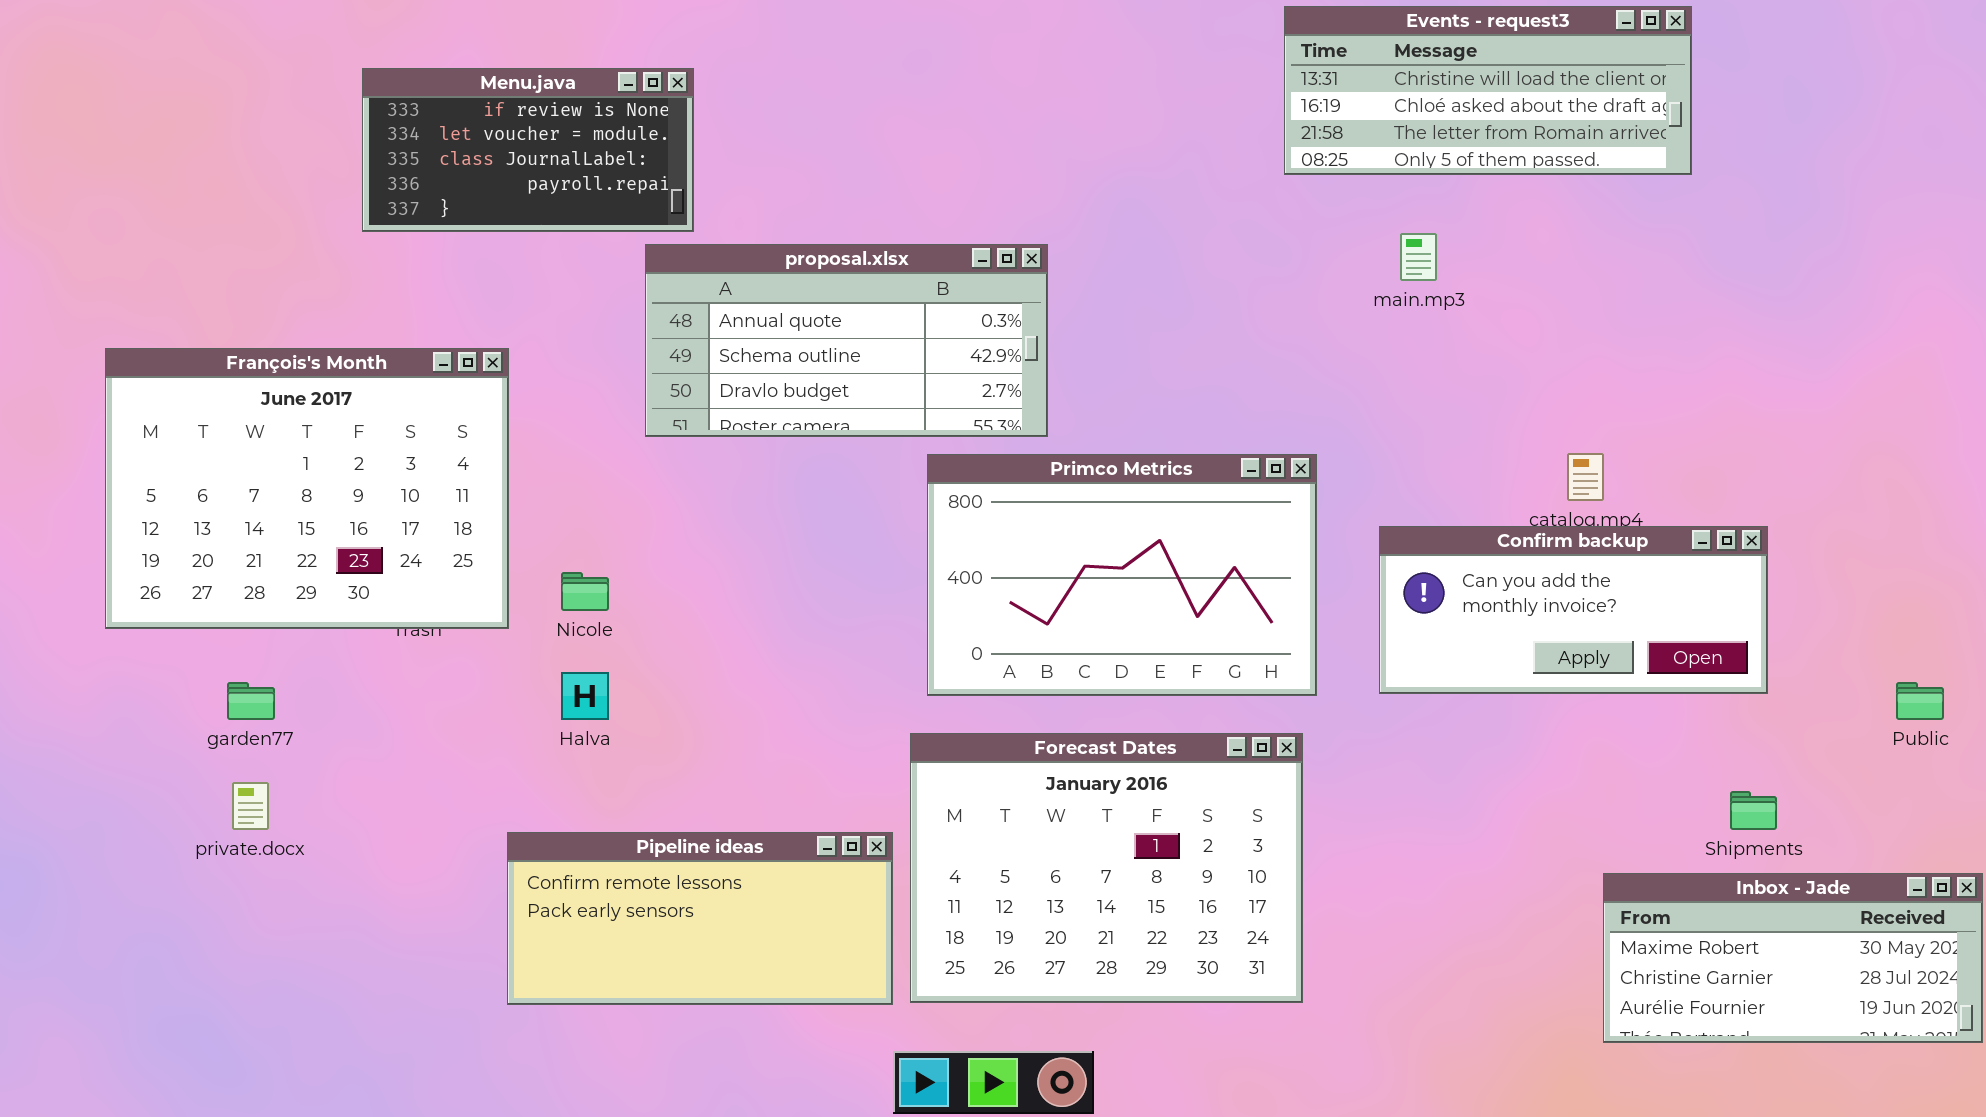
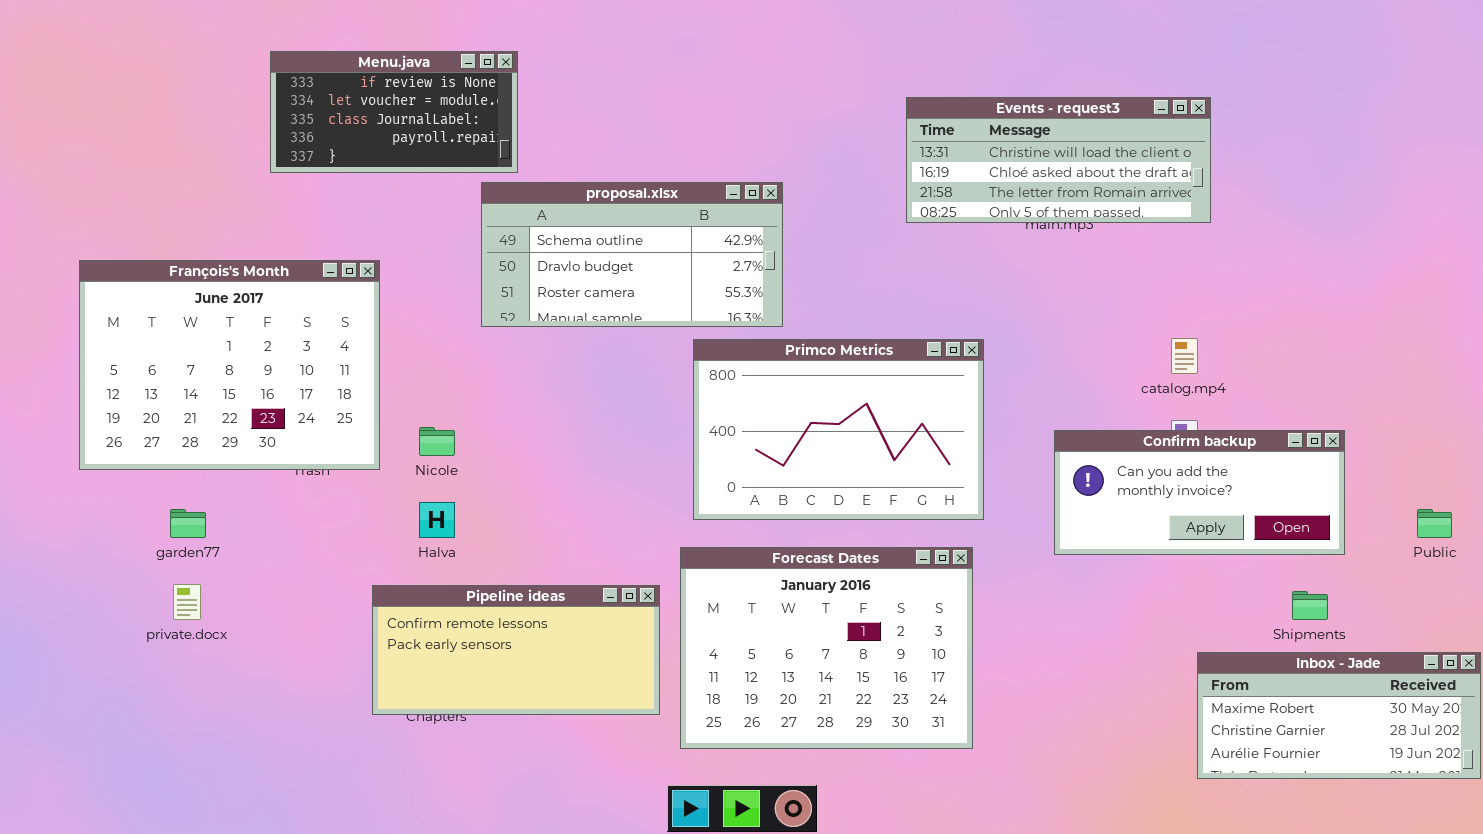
Events - request3: [1284,6,1692,175] -> [906,97,1211,223], moved
proposal.xlsx: [645,244,1048,437] -> [481,182,783,327], scrolled down 1 row
Confirm backup: [1379,526,1768,694] -> [1054,430,1345,555], moved
Pipeline ideas: [507,832,893,1005] -> [372,585,660,715], moved

